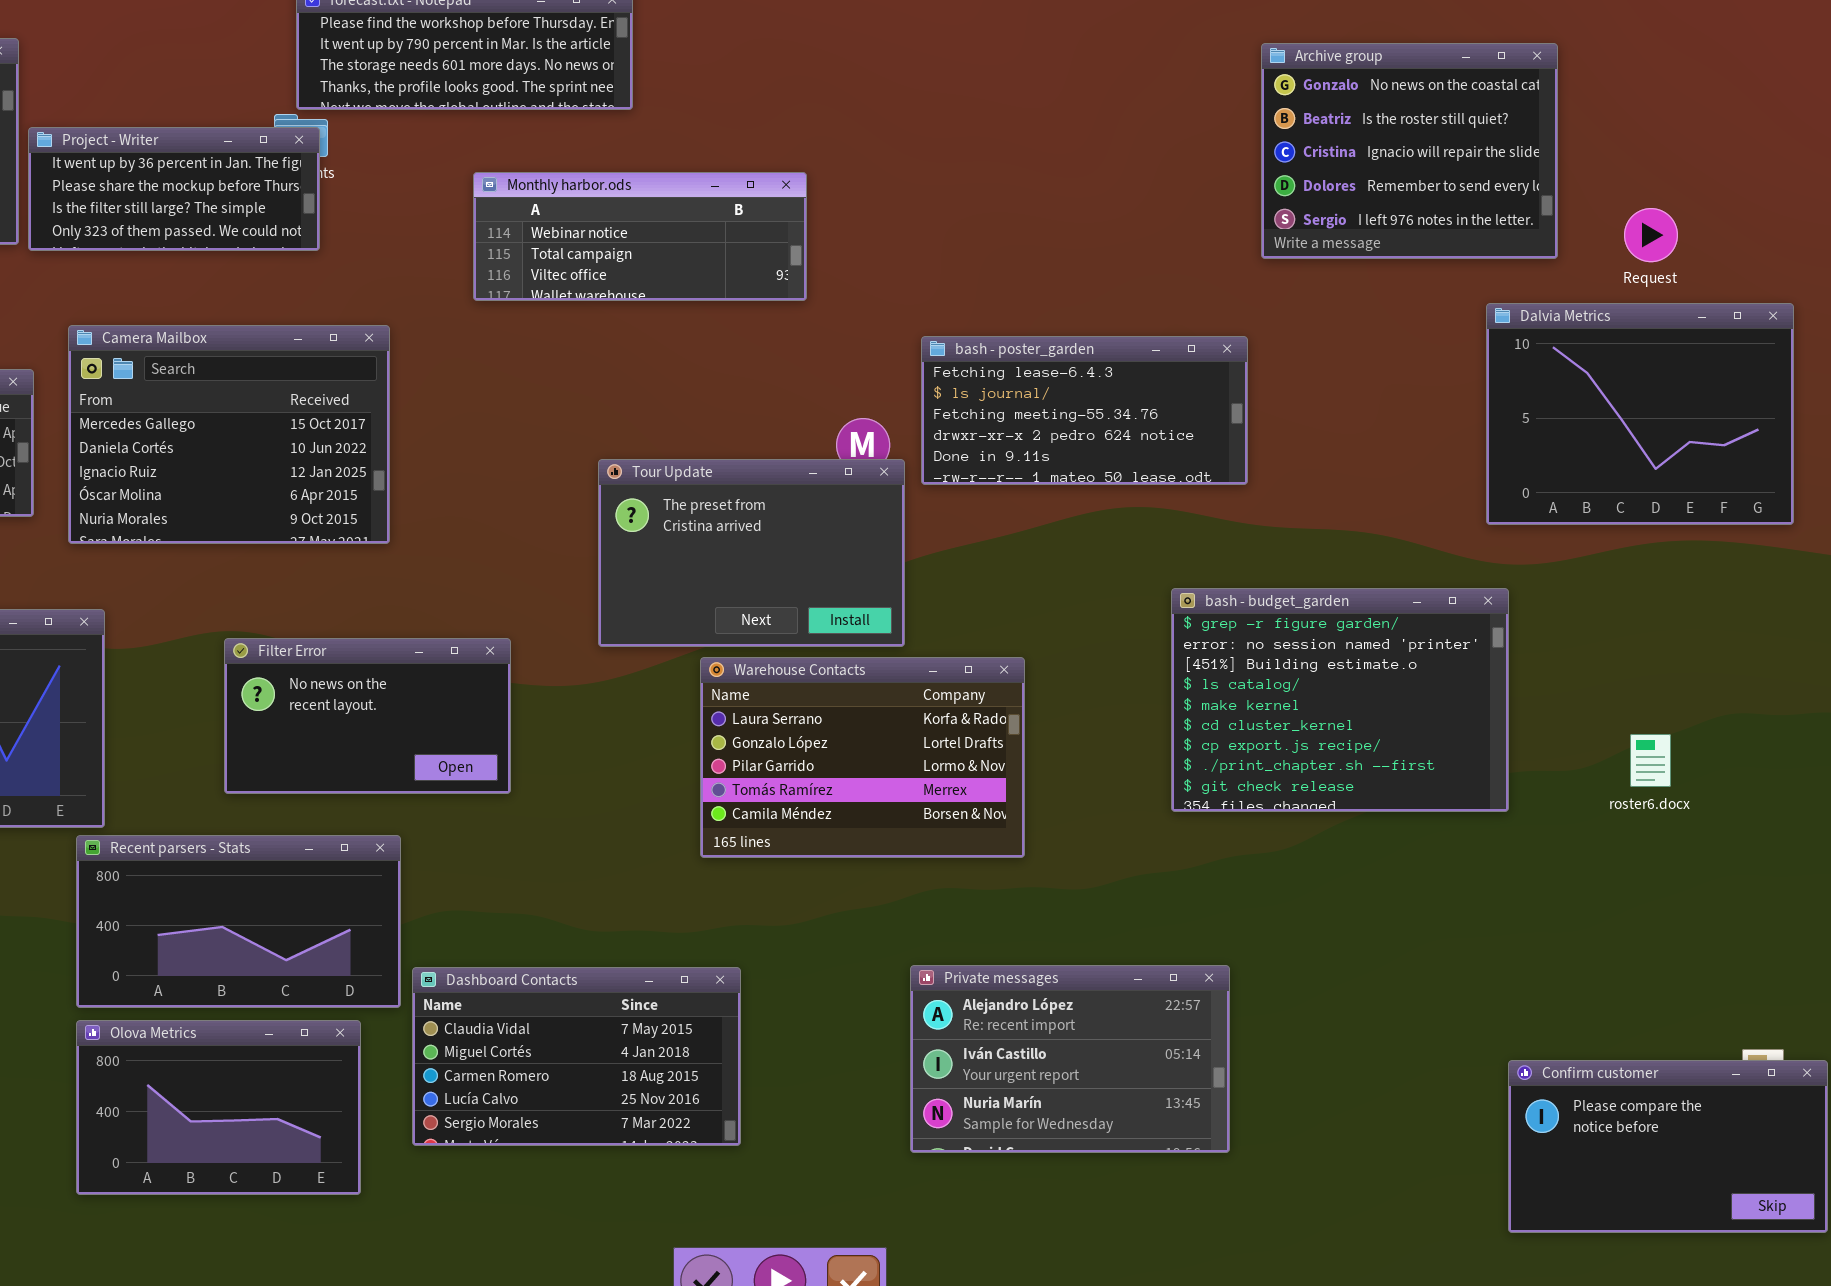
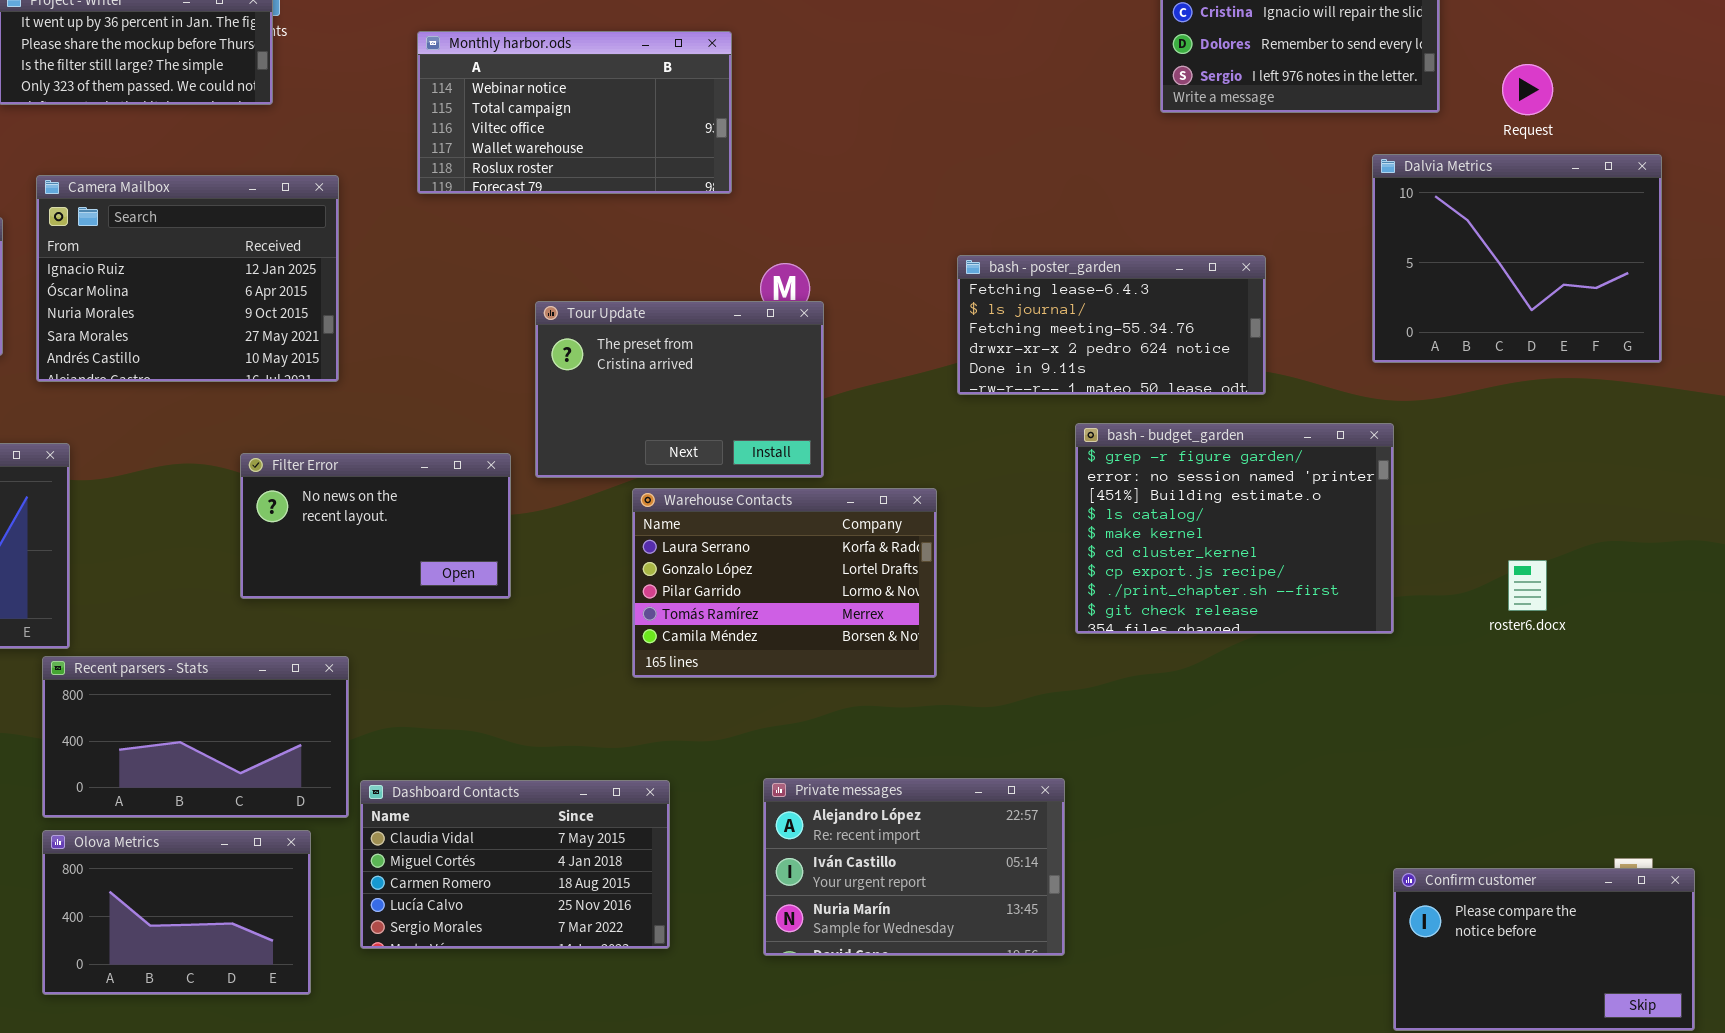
Monthly harbor.ods: [473,172,807,301] -> [417,31,732,194], resized
Camera Mailbox: [68,325,390,544] -> [36,175,339,382], scrolled down 2 rows
bash - poster_garden: [921,336,1248,485] -> [957,255,1266,395], moved
Filter Error: [224,638,511,794] -> [240,453,511,599], moved
Private messages: [910,965,1230,1153] -> [763,778,1065,956], moved

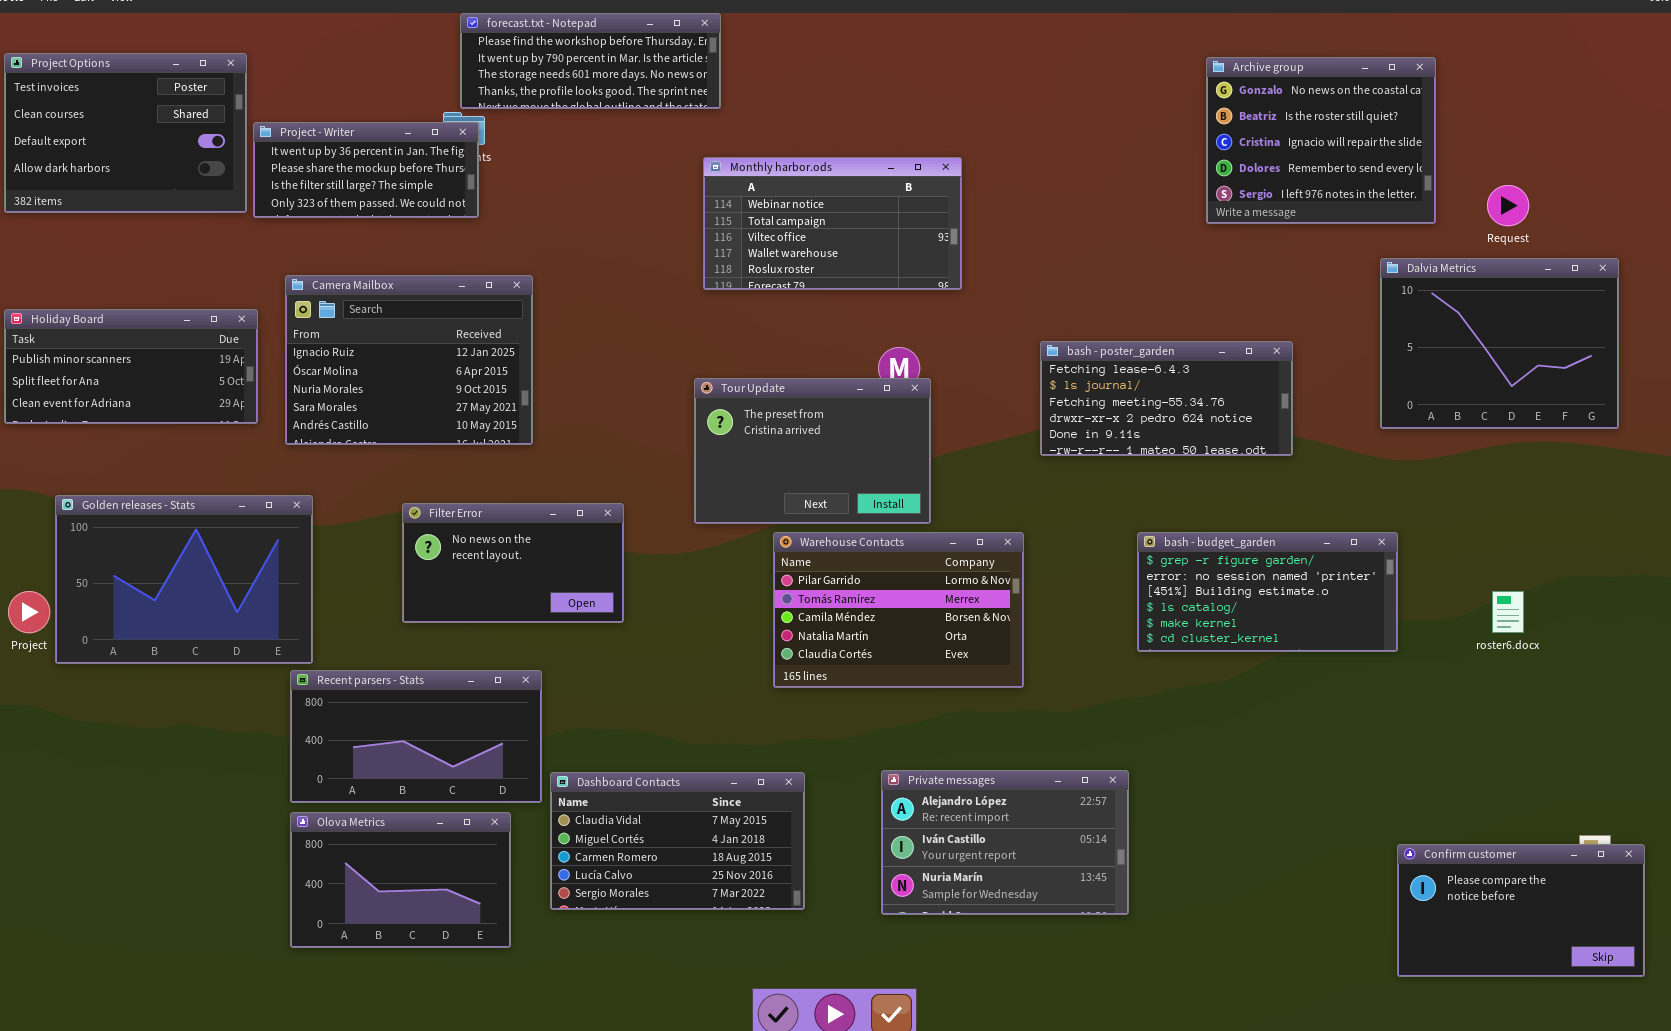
Monthly harbor.ods: [417,31,732,194] -> [703,157,962,290], moved
bash - budget_garden: [1075,423,1394,634] -> [1137,532,1398,652], resized
Filter Error: [240,453,511,599] -> [402,503,624,623], moved
Warehouse Contacts: [632,488,937,678] -> [773,532,1024,688], scrolled down 2 rows

